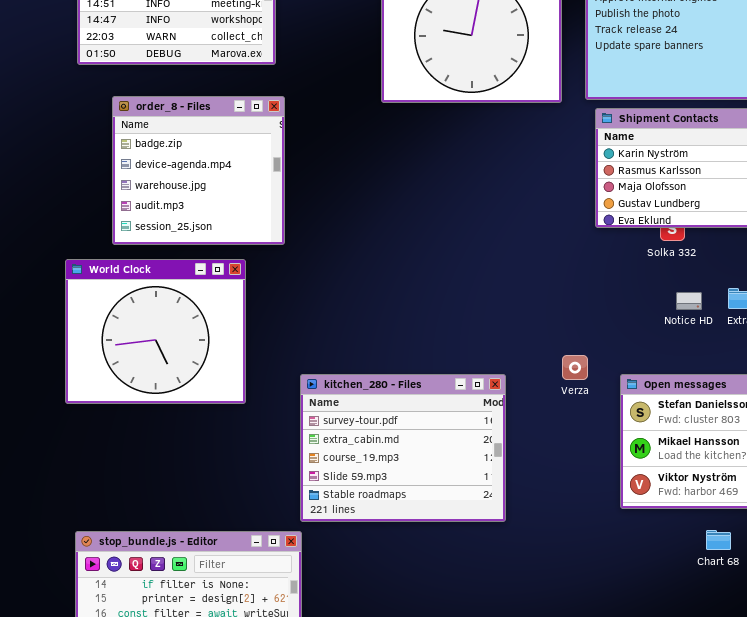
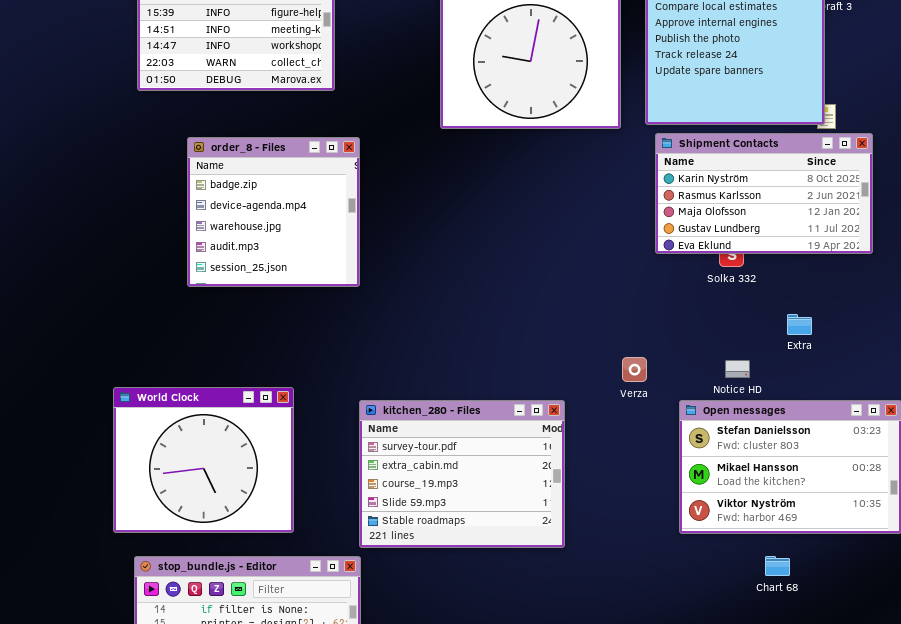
order_8 - Files: [112,96,285,245] -> [187,137,360,287], moved
World Clock: [65,259,246,404] -> [113,387,294,533], moved
Notice HD: [676,292,702,310] -> [725,360,750,378], moved
Verza: [562,355,588,380] -> [622,357,647,382], moved

